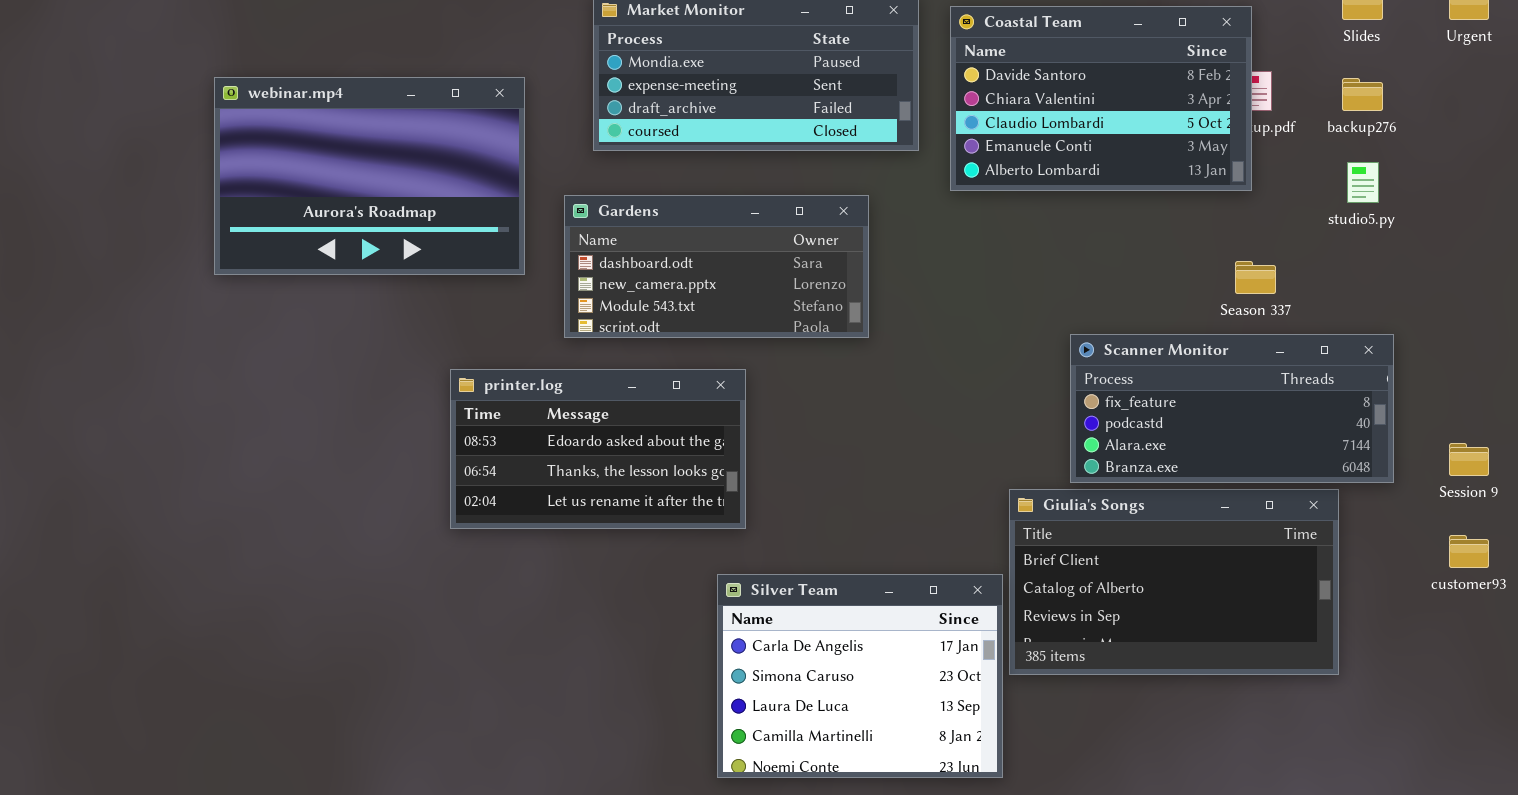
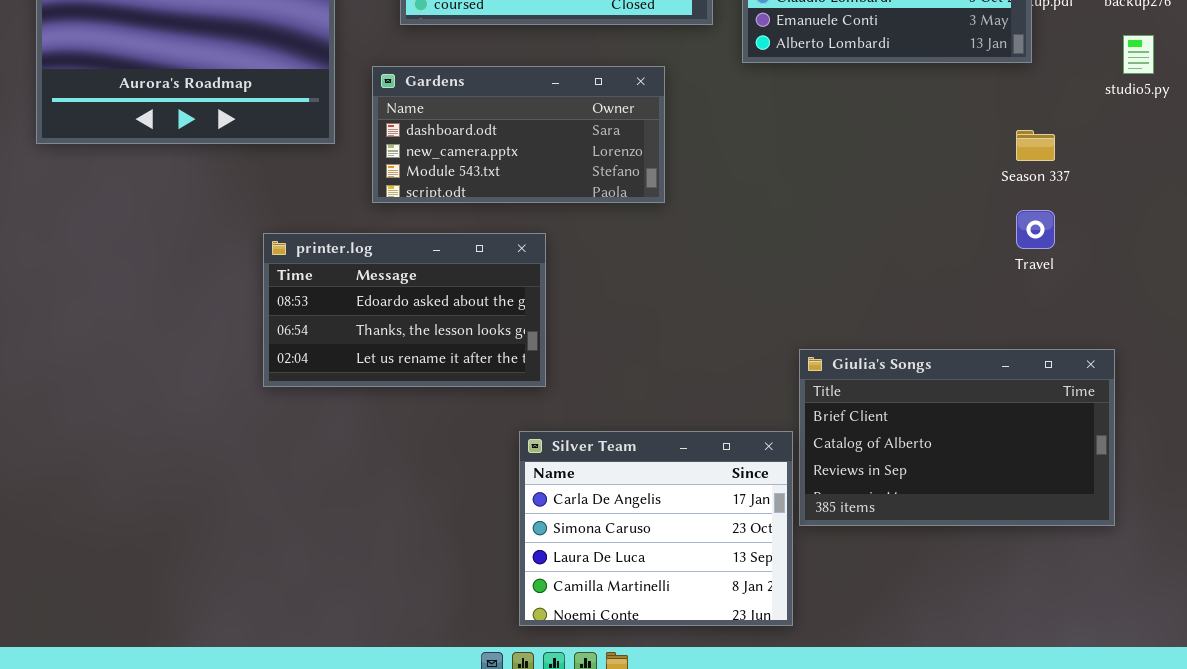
Scanner Monitor: [1070,334,1394,483] -> none, closed

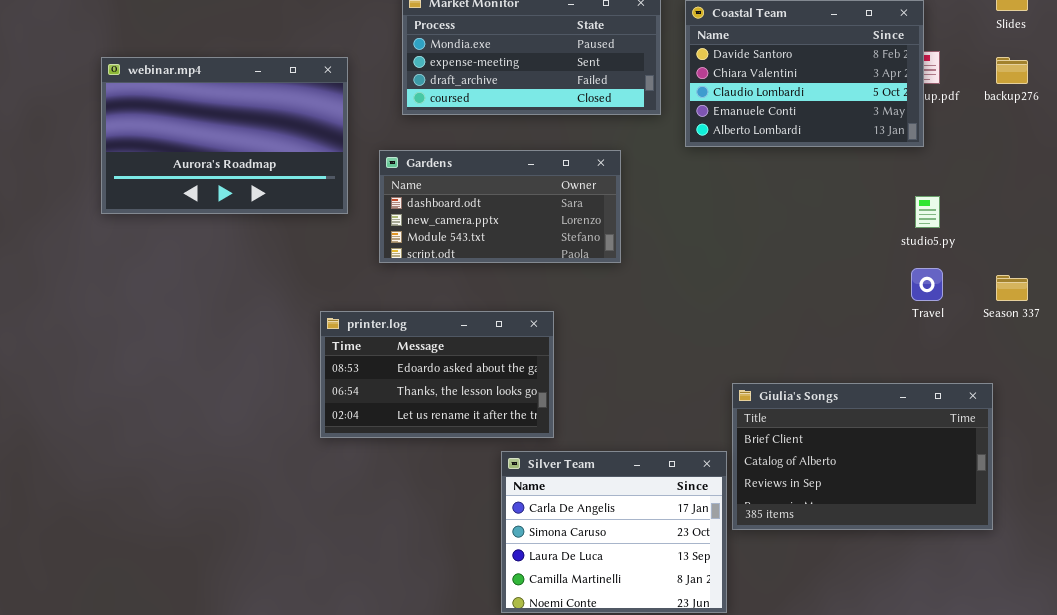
studio5.py: [1123,35,1154,74] -> [915,196,940,228], moved
Season 337: [1016,130,1055,161] -> [996,275,1028,301], moved
printer.log: [263,233,546,387] -> [320,311,554,438], moved

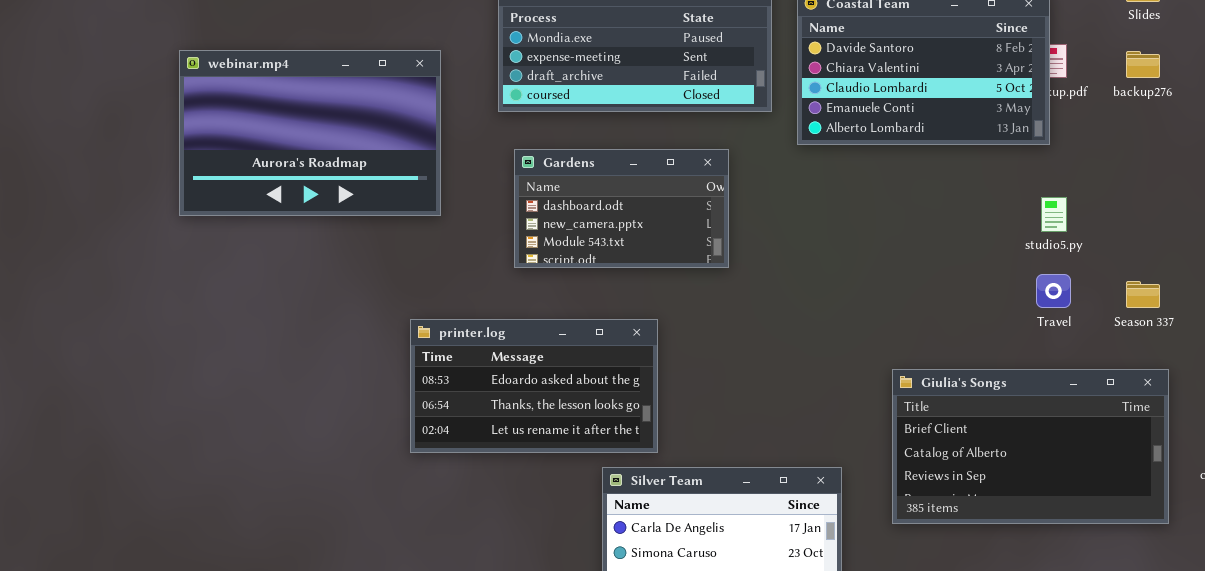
Gardens: [379,150,621,263] -> [514,149,729,268], resized
Giulia's Songs: [732,383,993,530] -> [892,369,1169,524], moved

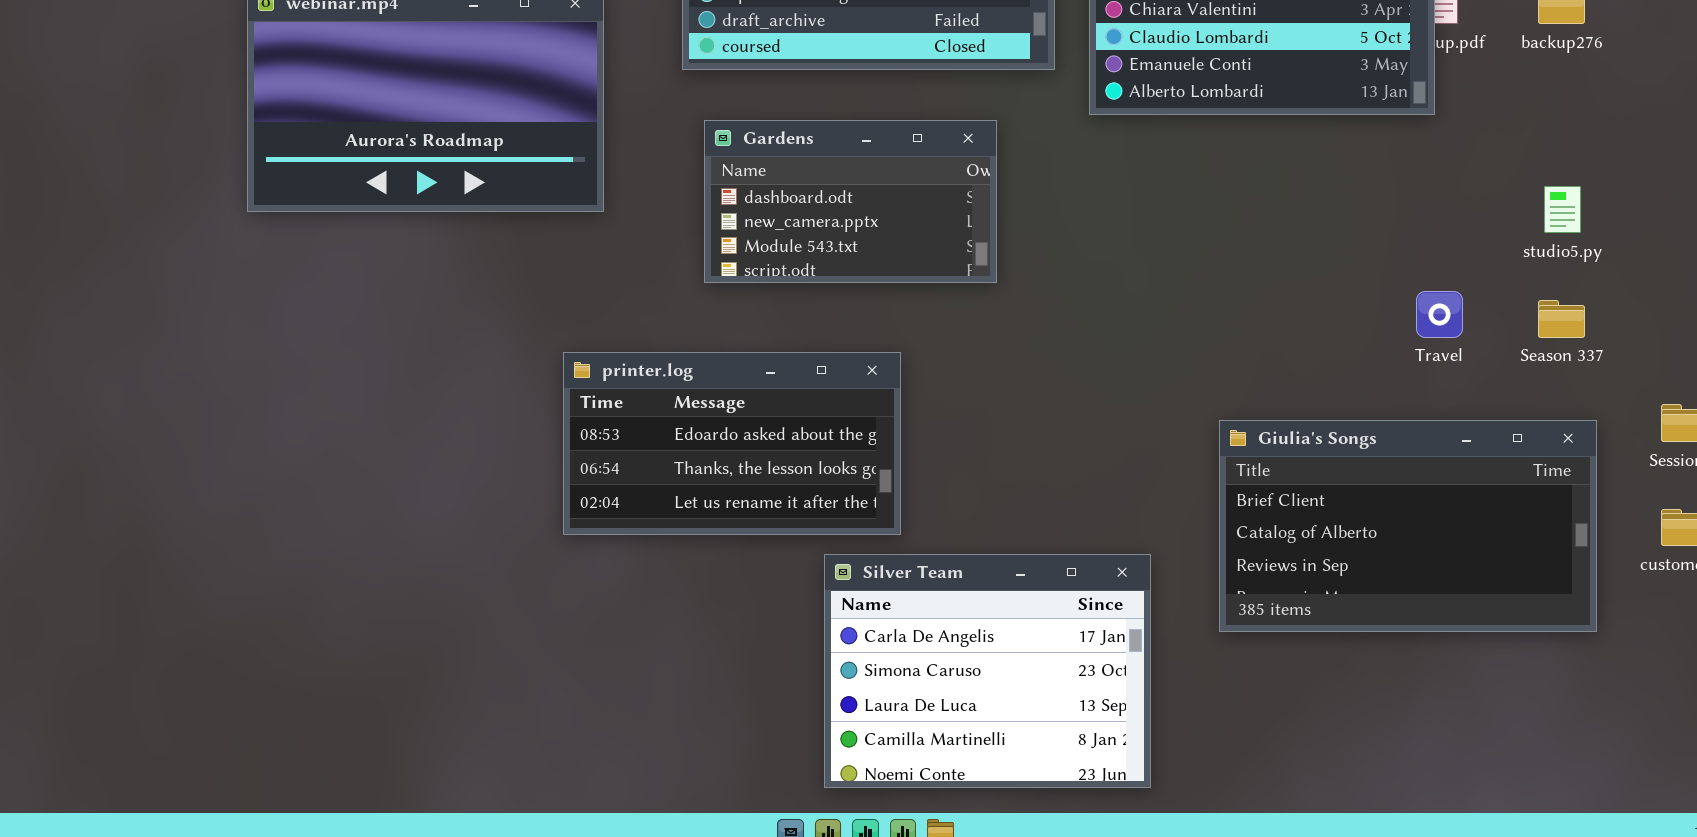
studio5.py: [1041,197,1067,232] -> [1544,186,1581,233], moved

